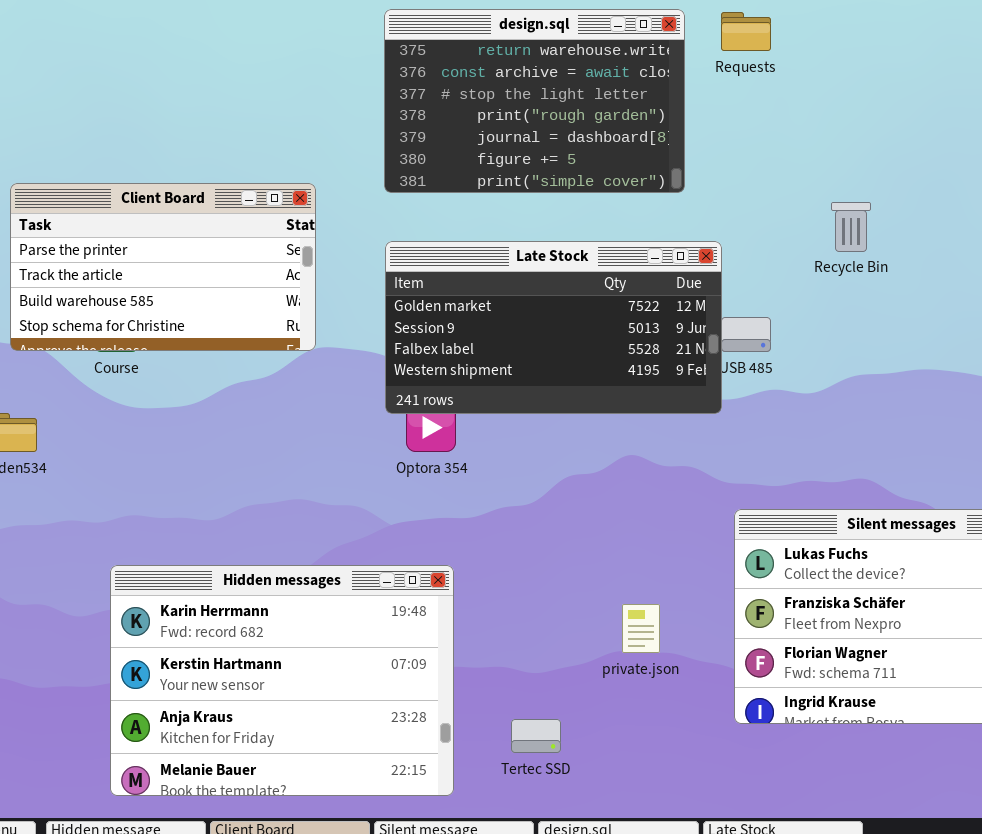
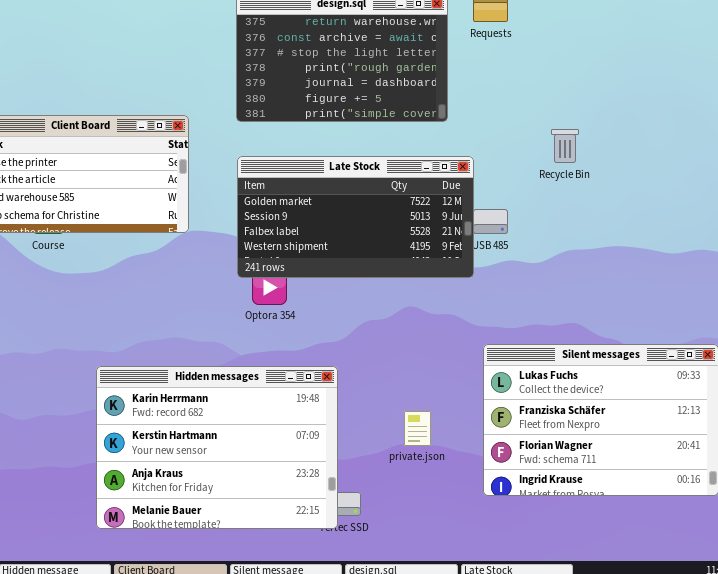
Hidden messages: [110,565,454,796] -> [96,366,338,529], moved

